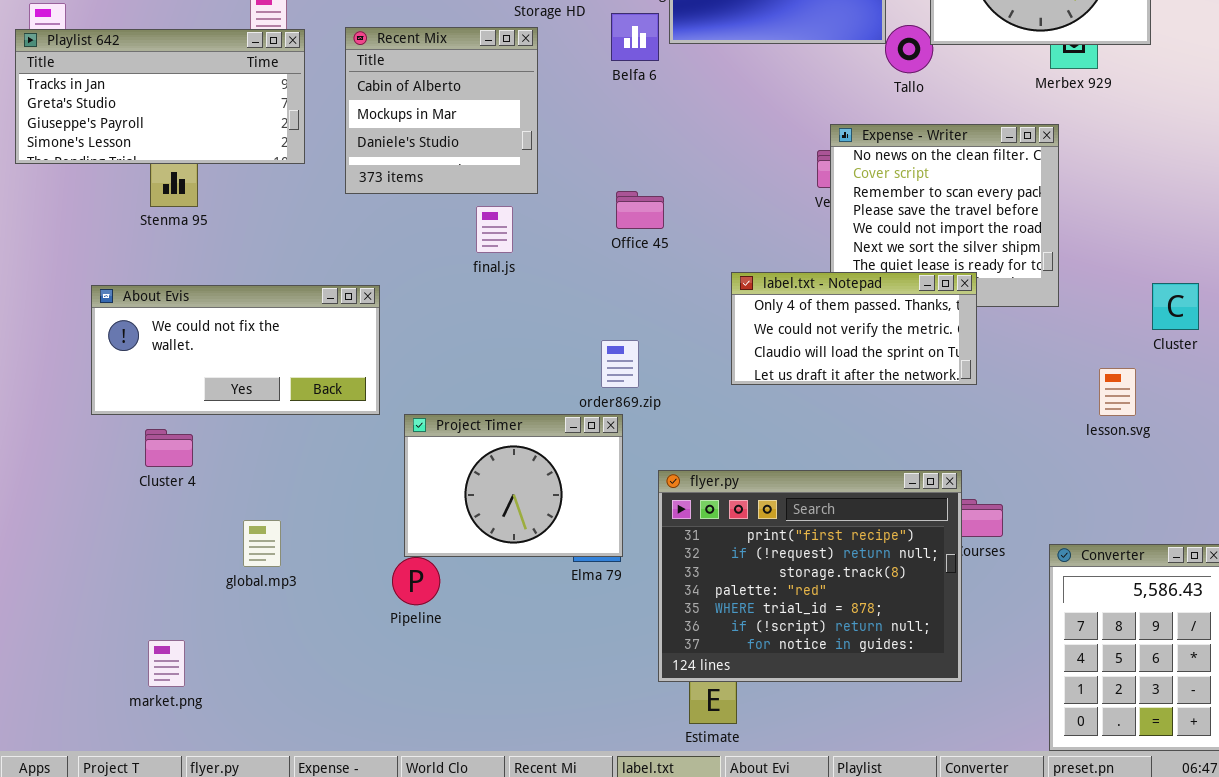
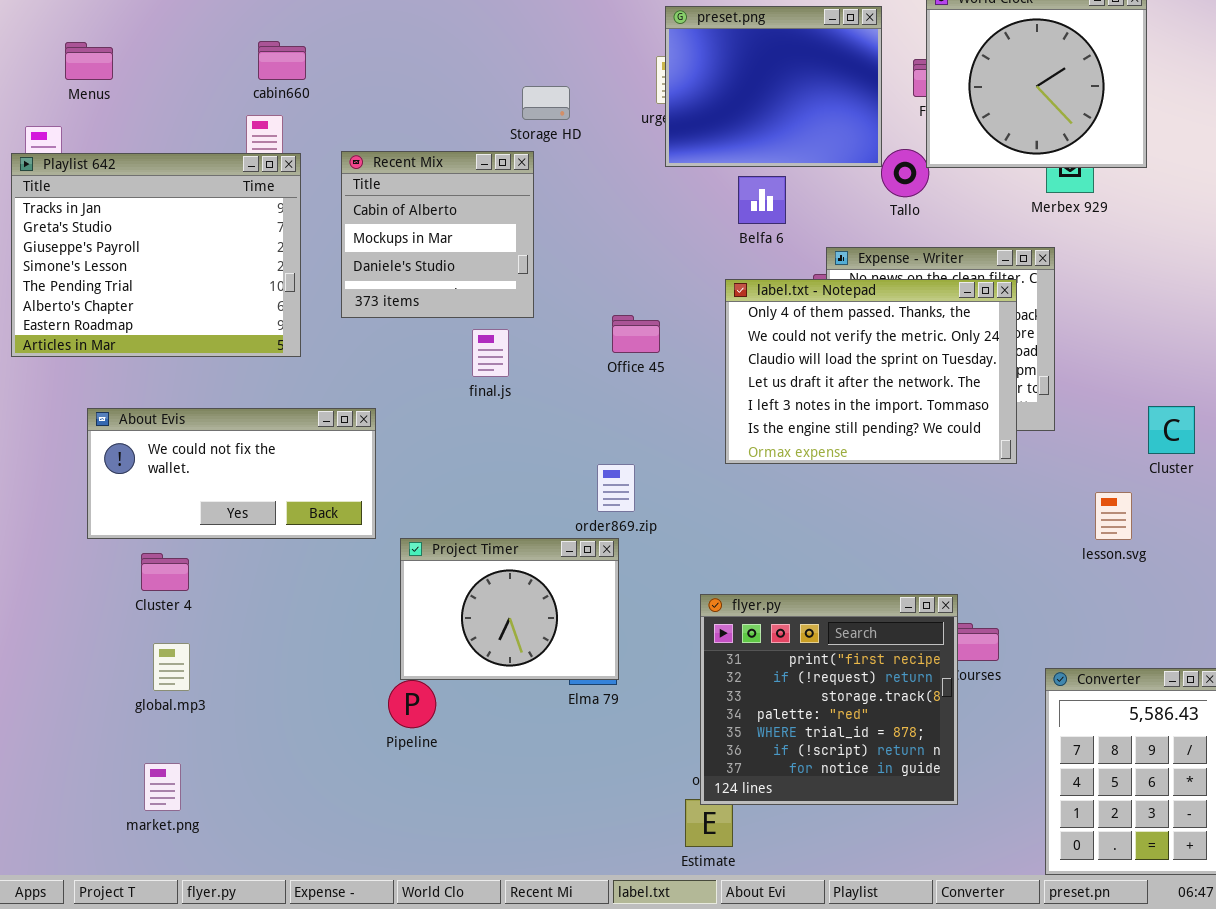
Belfa 6: [611,13,659,61] -> [738,176,786,224], moved
Playlist 642: [15,29,305,164] -> [11,153,301,357], resized
label.txt - Notepad: [731,272,977,385] -> [725,279,1017,464], moved, resized
flyer.py: [658,470,962,682] -> [700,594,958,805], resized
global.mp3: [243,520,281,567] -> [153,643,190,691], moved

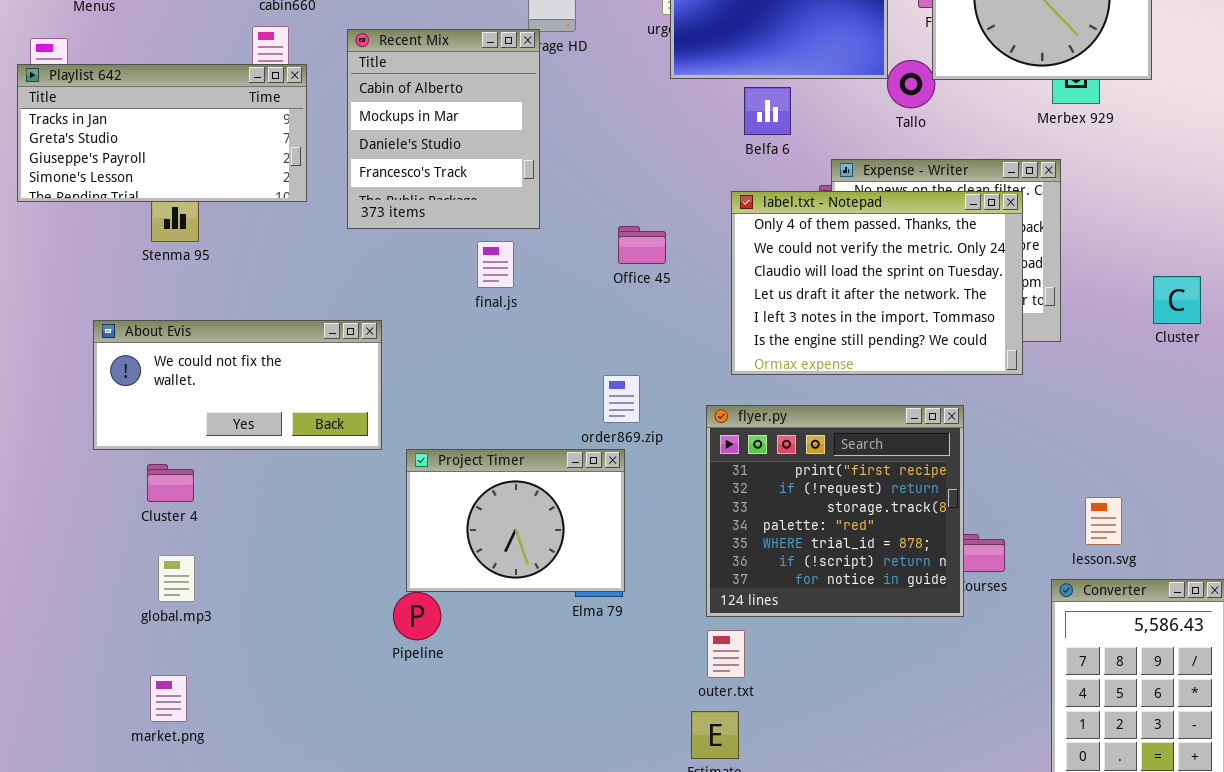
Recent Mix: [341,151,534,318] -> [347,29,540,229], resized
Playlist 642: [11,153,301,357] -> [17,64,307,202], resized
Cluster: [1148,406,1195,454] -> [1153,276,1201,324], moved
lesson.svg: [1095,492,1132,540] -> [1085,497,1122,545], moved
flyer.py: [700,594,958,805] -> [706,405,964,617], moved

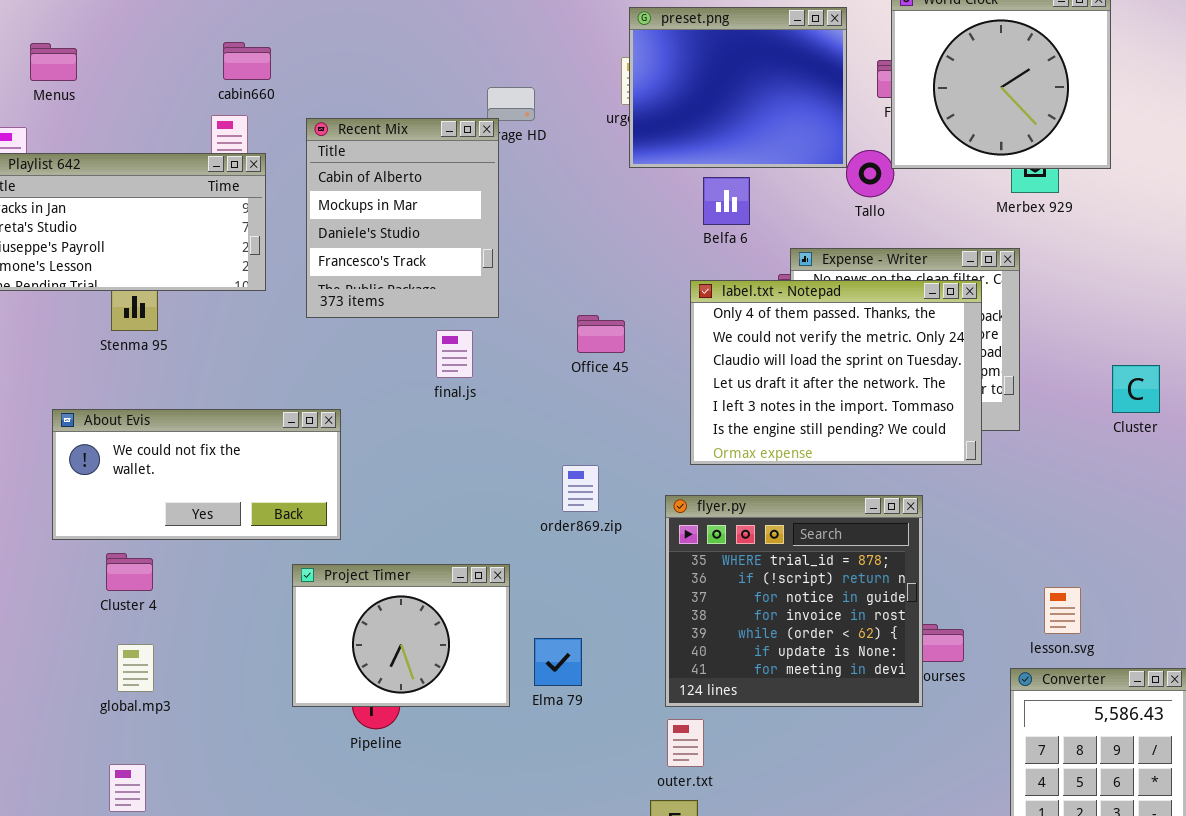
flyer.py: [706,405,964,617] -> [665,495,923,707], scrolled down 4 rows
Project Timer: [406,449,625,592] -> [292,564,510,707], moved

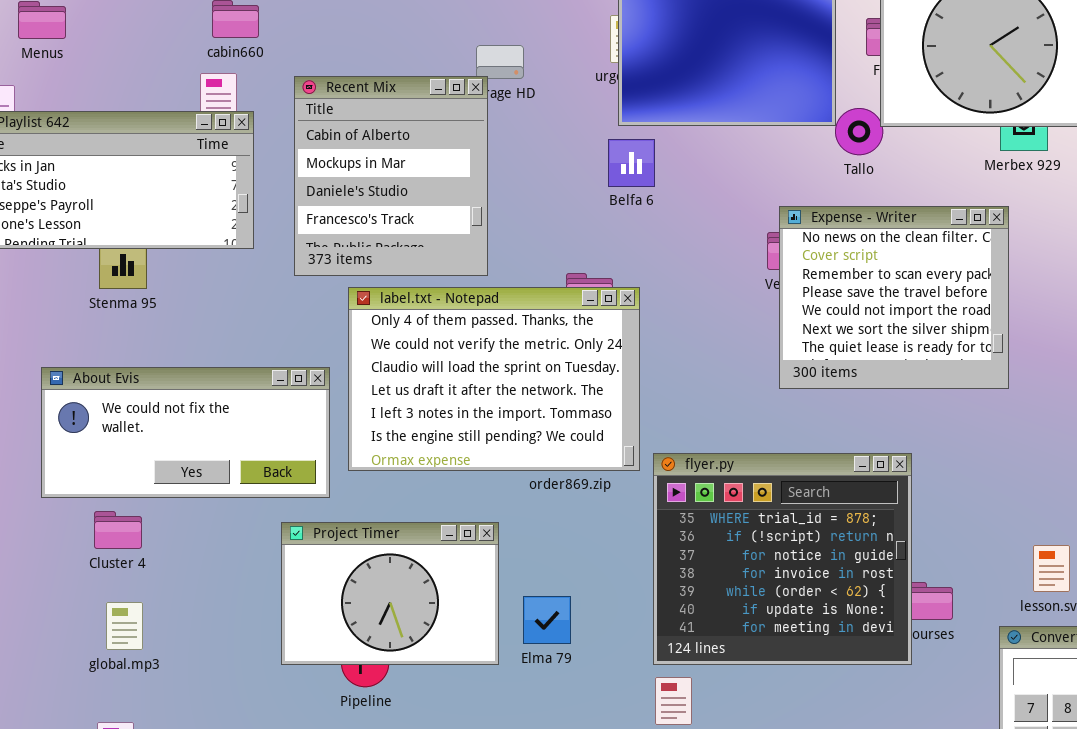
Belfa 6: [703,177,750,225] -> [608,139,655,187], moved
label.txt - Notepad: [690,280,982,465] -> [348,287,640,471], moved

